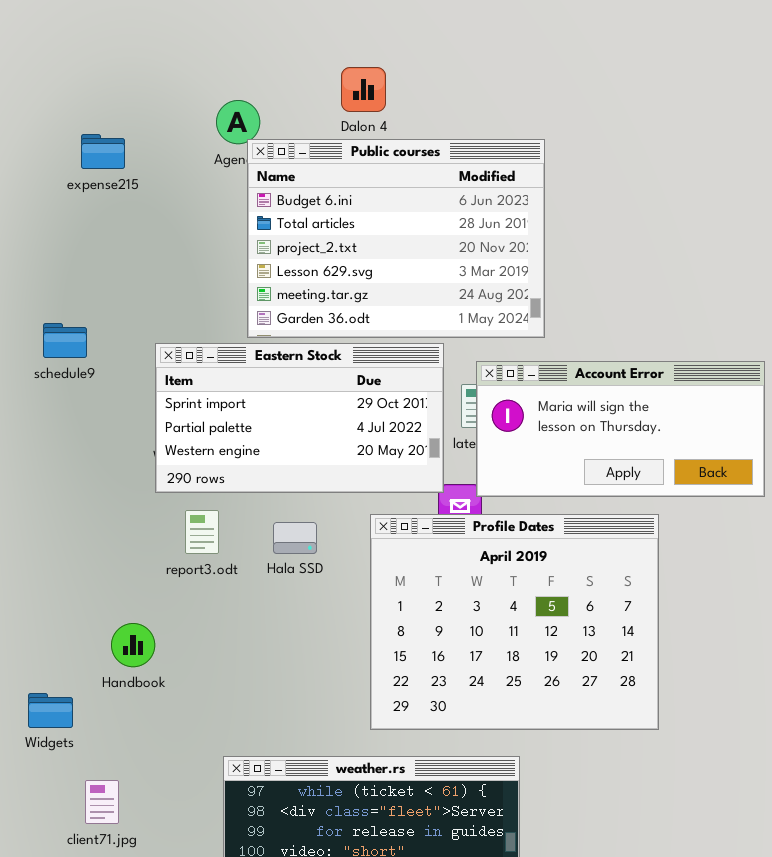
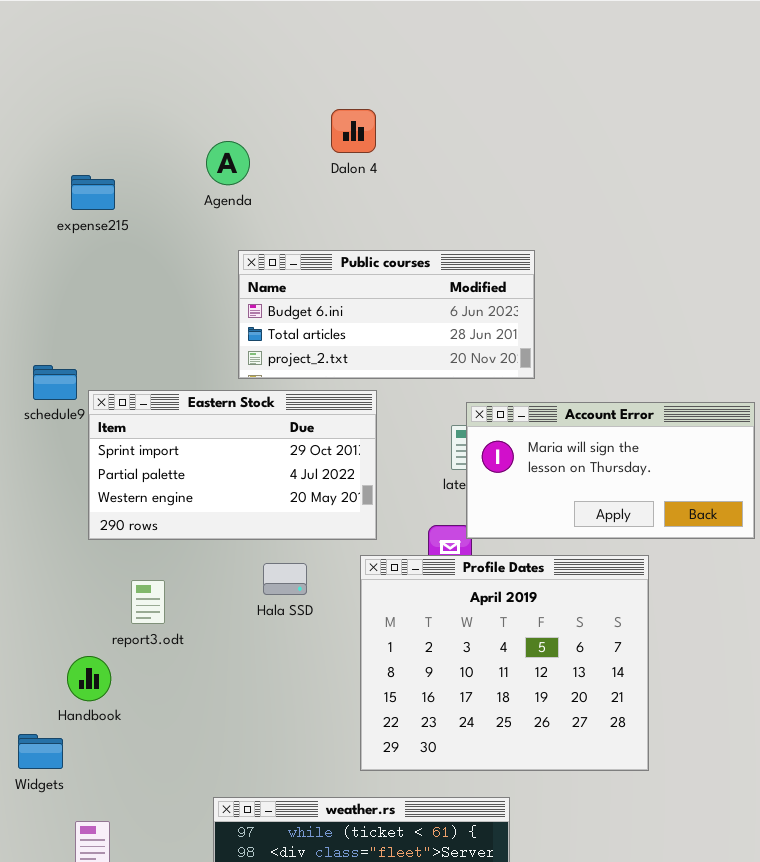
Public courses: [247,139,545,338] -> [238,250,535,379], resized
Eastern Stock: [155,343,444,493] -> [88,390,377,540], moved
report3.odt: [185,510,219,554] -> [131,580,165,624], moved
Handbook: [111,623,155,667] -> [67,656,111,701], moved

